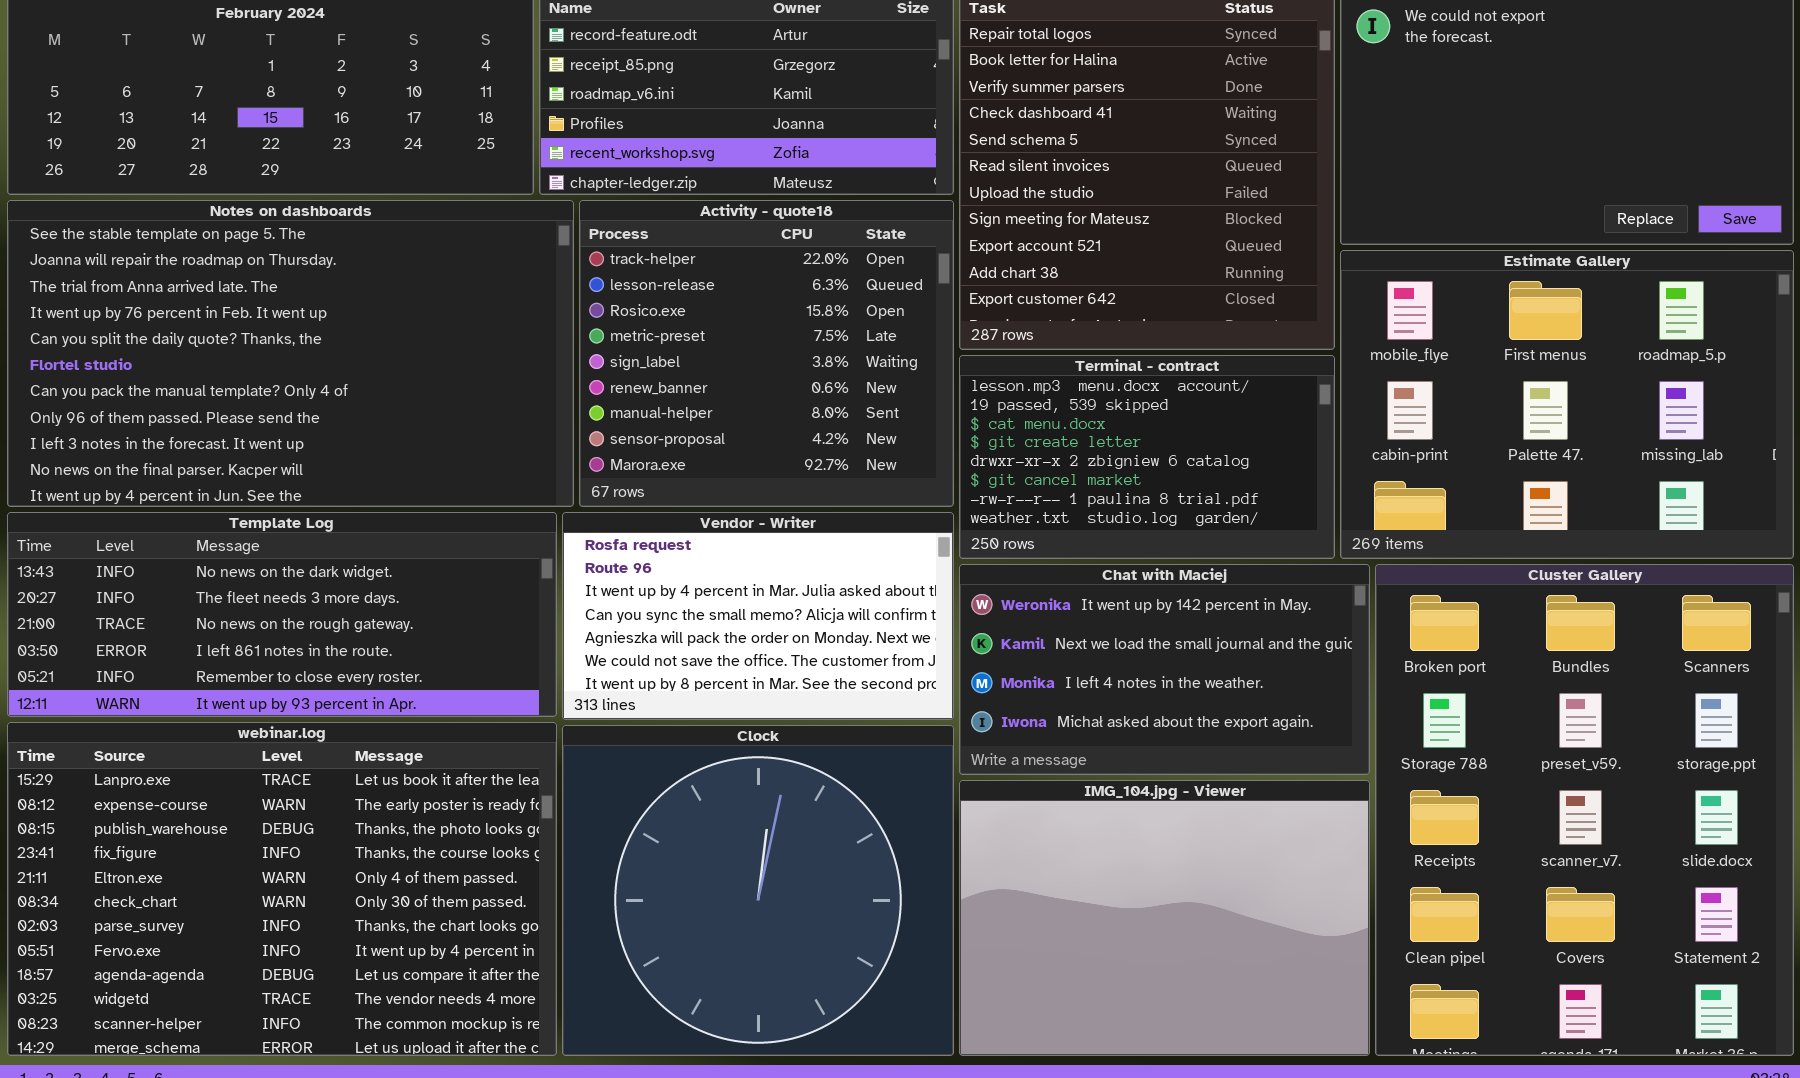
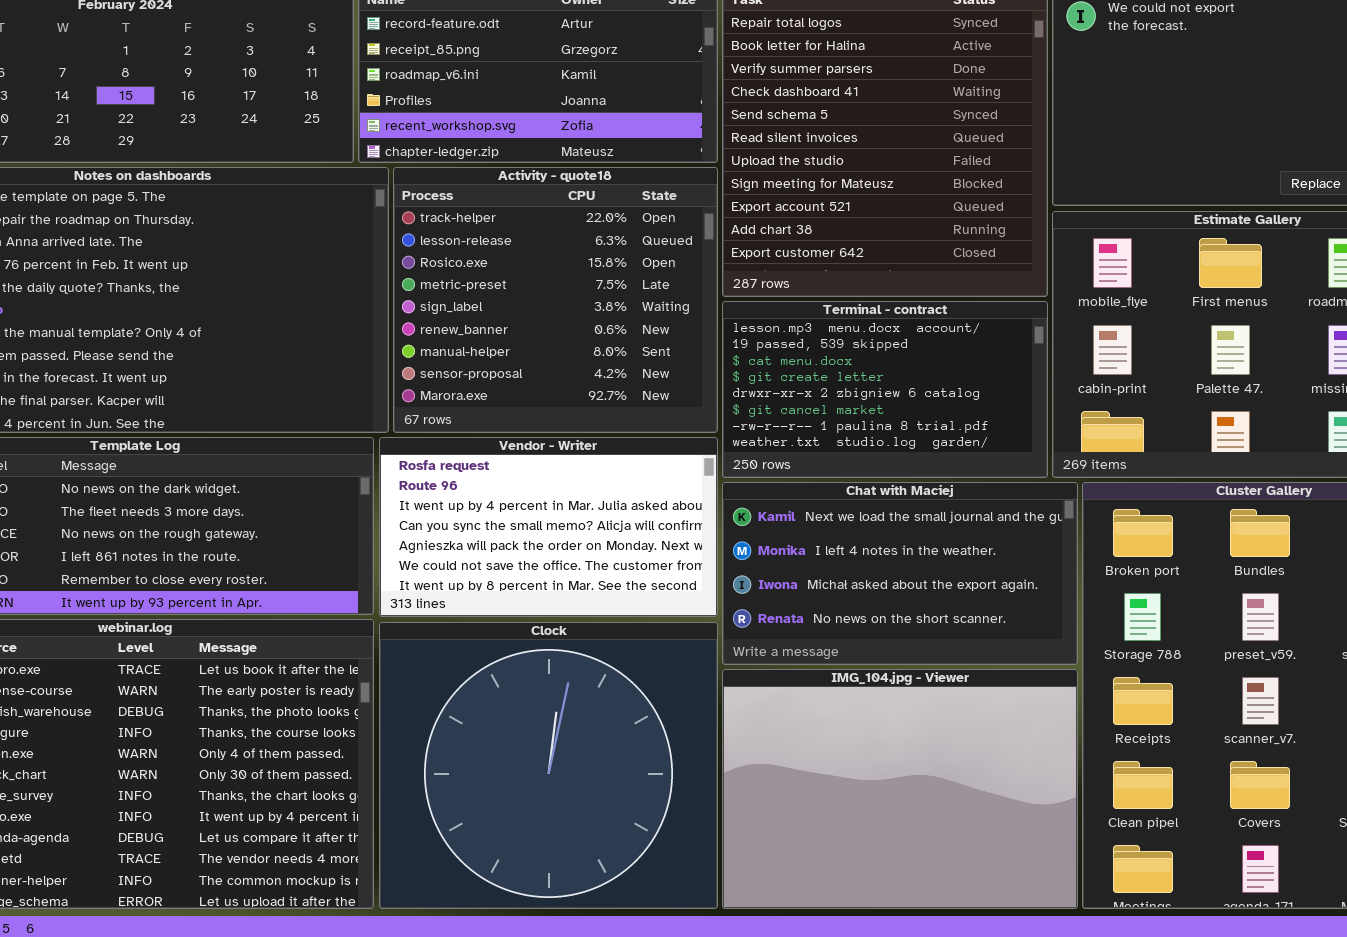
Chat with Maciej: [959,564,1370,775] -> [722,482,1078,665], scrolled down 1 row

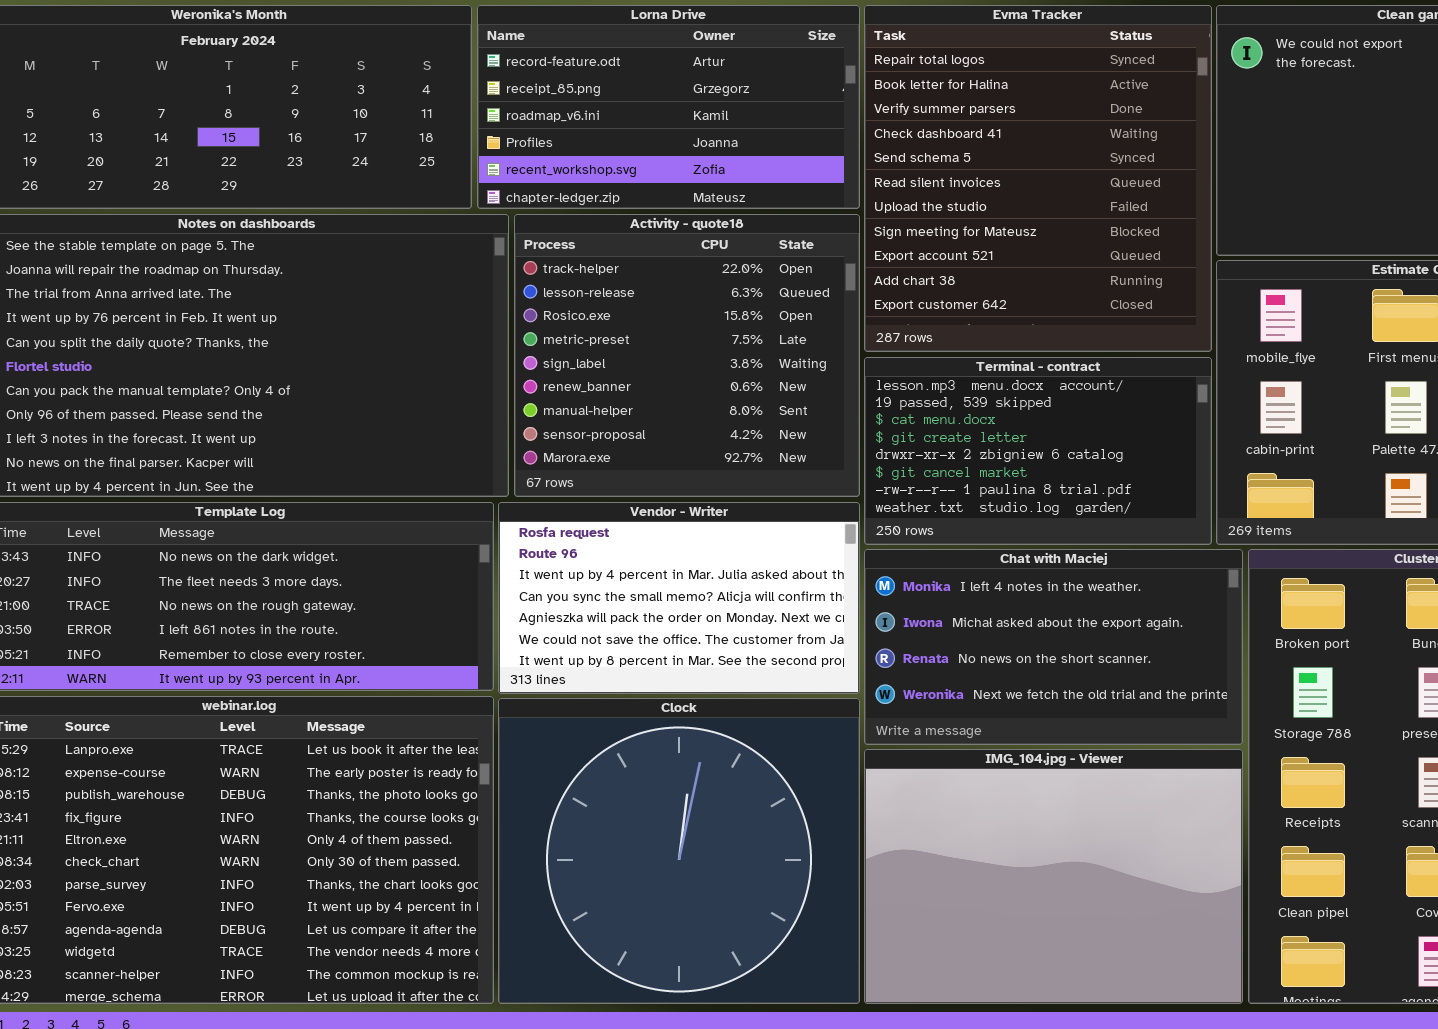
Chat with Maciej: [722,482,1078,665] -> [864,549,1243,745], scrolled down 1 row

